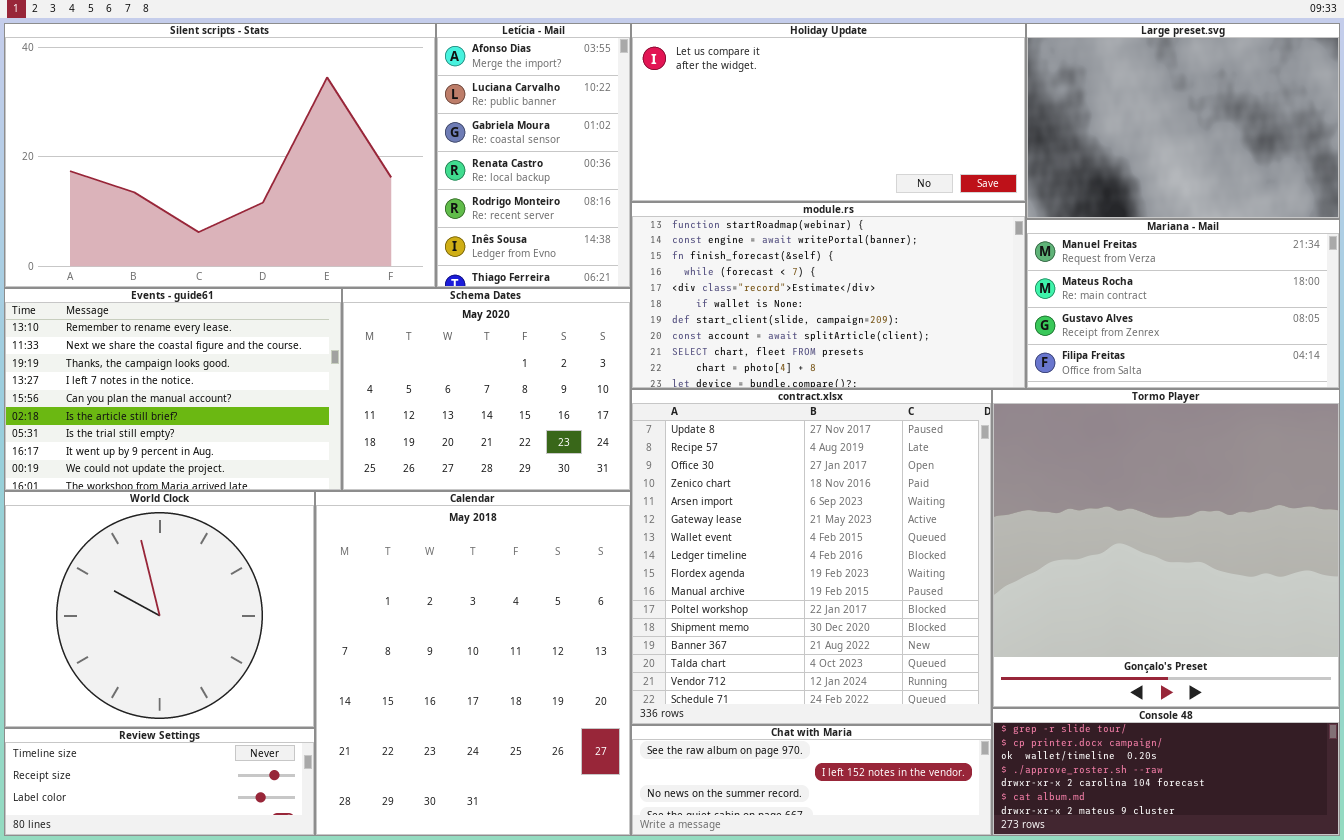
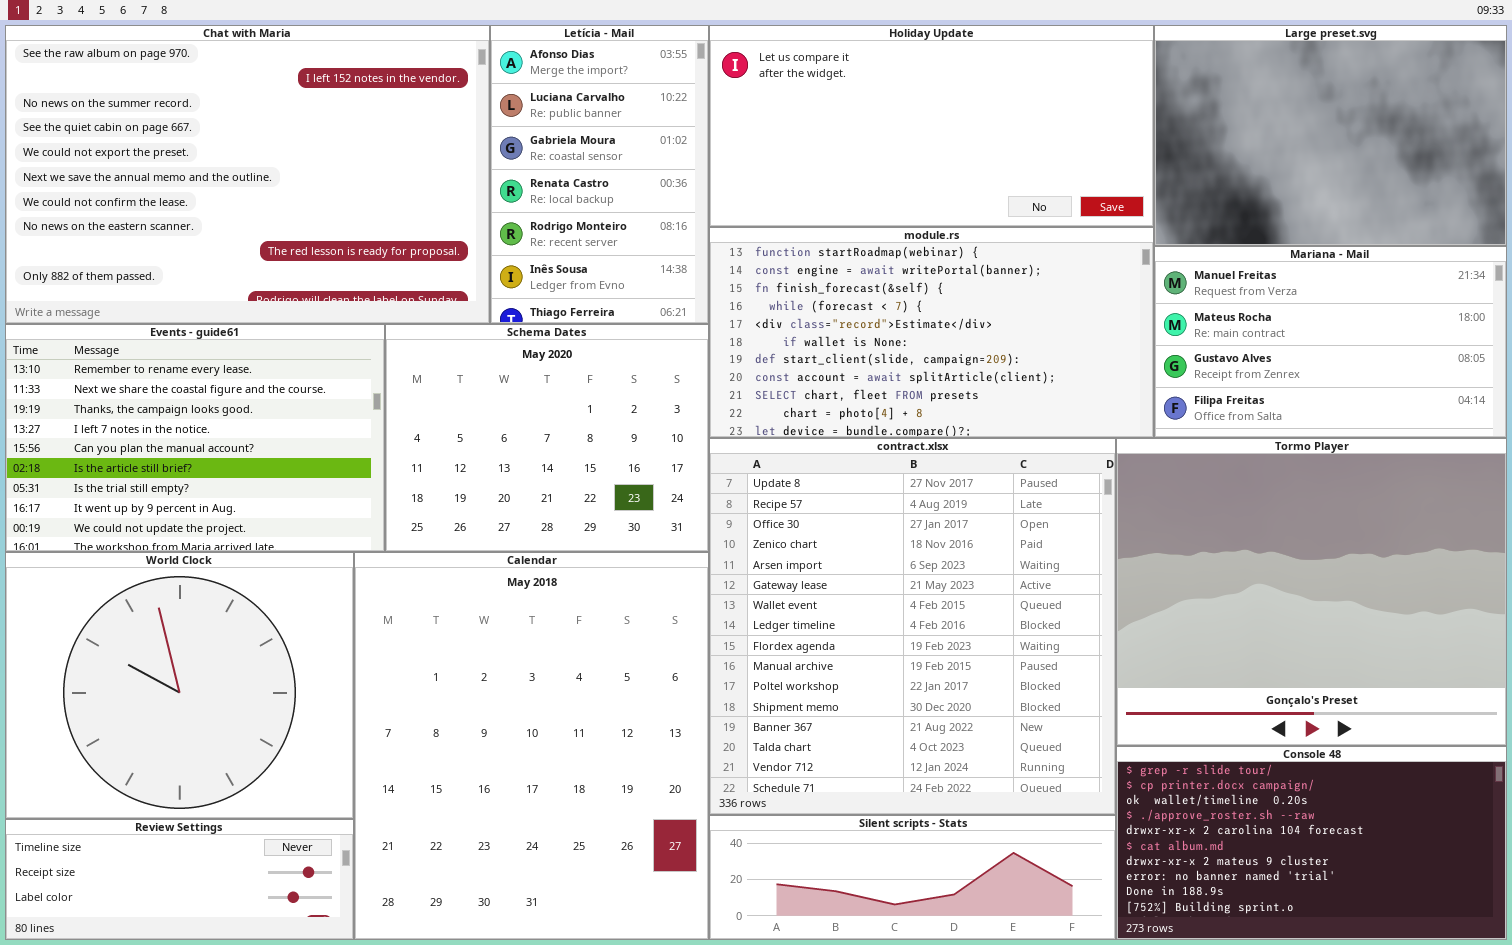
Silent scripts - Stats: [4,23,436,288] -> [709,815,1116,940], moved, resized
Tormo Player: [992,389,1340,708] -> [1116,438,1507,746], resized
Console 48: [992,708,1340,836] -> [1116,746,1507,940], resized
Chat with Maria: [631,725,992,836] -> [5,25,490,324], moved, resized

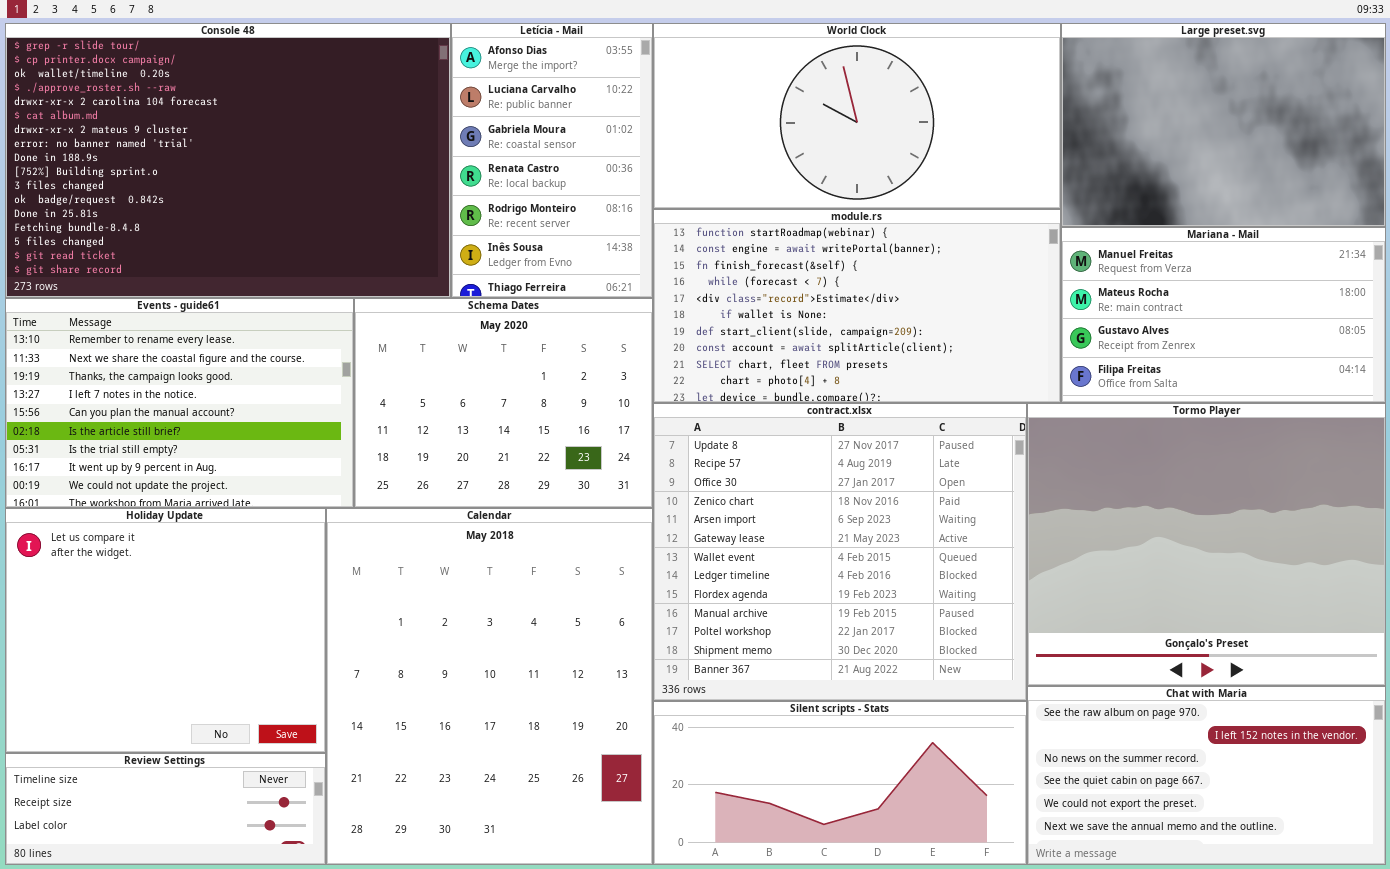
Chat with Maria: [5,25,490,324] -> [1027,686,1386,865], moved, resized
Holiday Update: [709,25,1154,227] -> [5,508,326,753], moved, resized
contract.xlsx: [709,438,1116,815] -> [653,403,1027,701], resized
World Clock: [5,552,354,819] -> [653,23,1061,209], moved, resized
Console 48: [1116,746,1507,940] -> [5,23,451,298], moved, resized
Silent scripts - Stats: [709,815,1116,940] -> [653,701,1027,865], resized

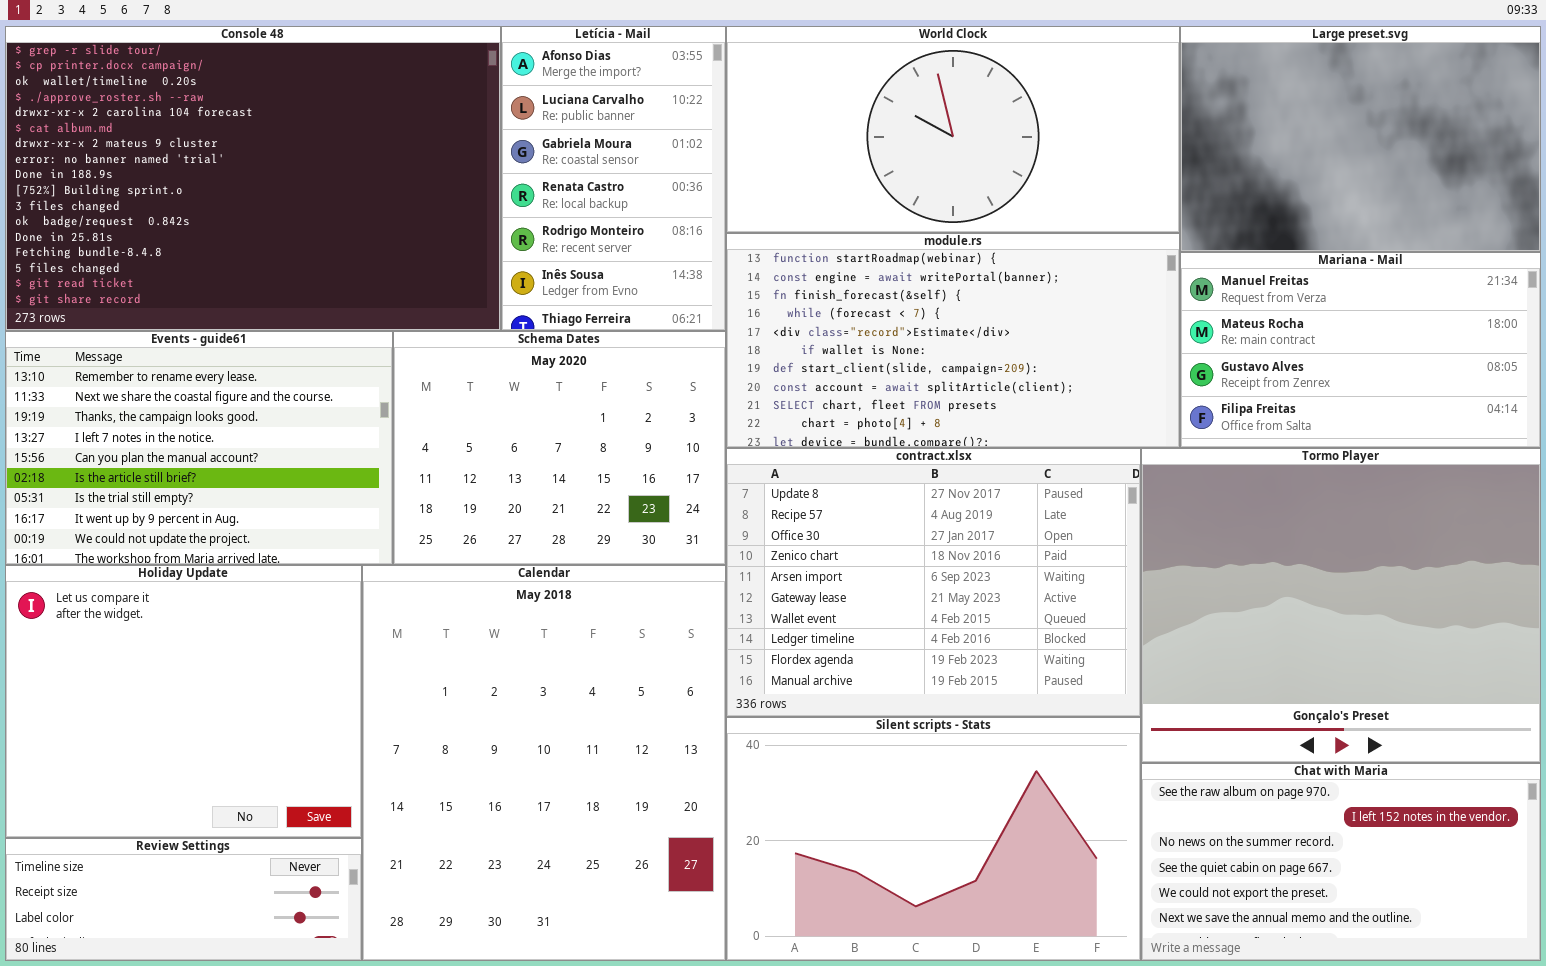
contract.xlsx: [653,403,1027,701] -> [726,448,1141,717], resized
Silent scripts - Stats: [653,701,1027,865] -> [726,717,1141,961], resized

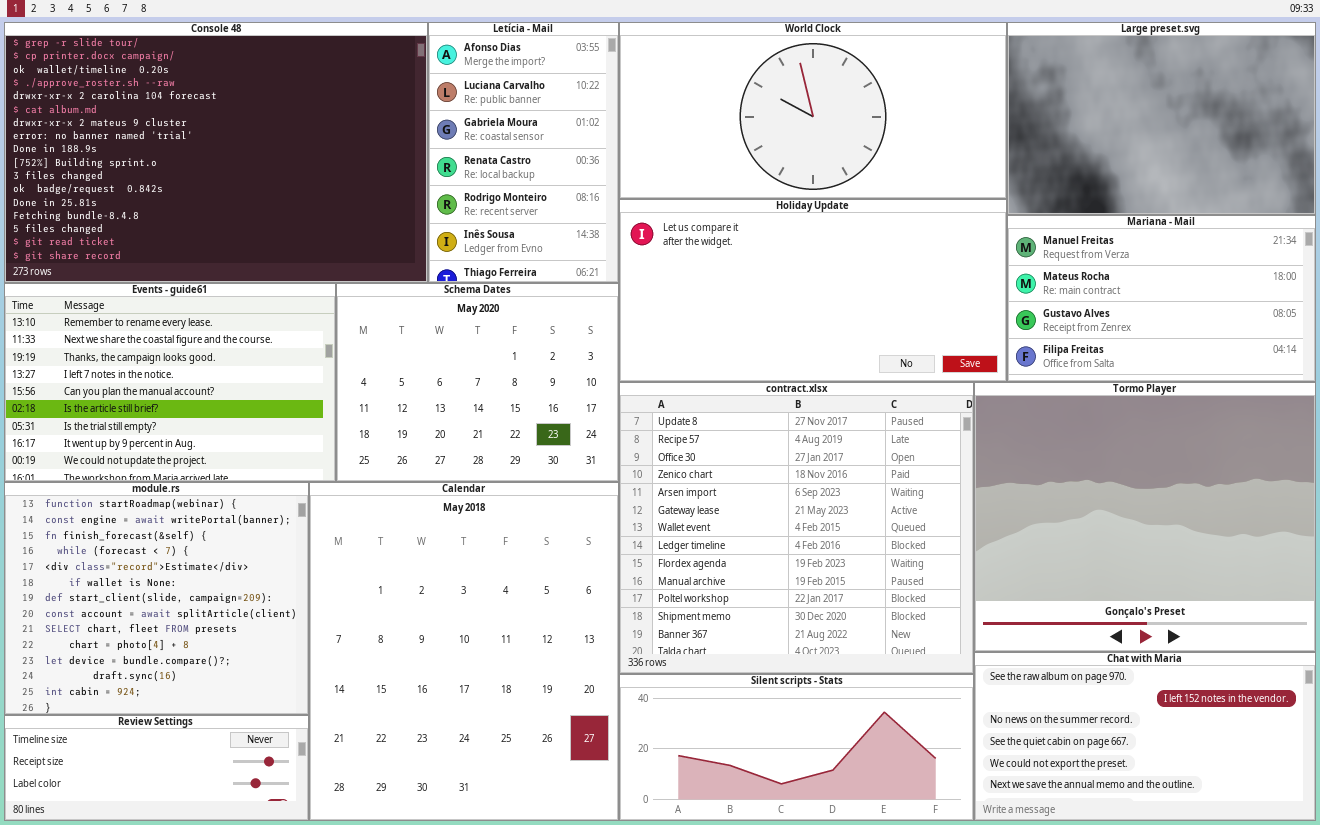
module.rs: [726,233,1180,448] -> [4,482,309,715], moved, resized
contract.xlsx: [726,448,1141,717] -> [619,382,974,674], resized
Holiday Update: [5,565,362,838] -> [619,199,1007,382], moved, resized
Silent scripts - Stats: [726,717,1141,961] -> [619,674,974,821], resized

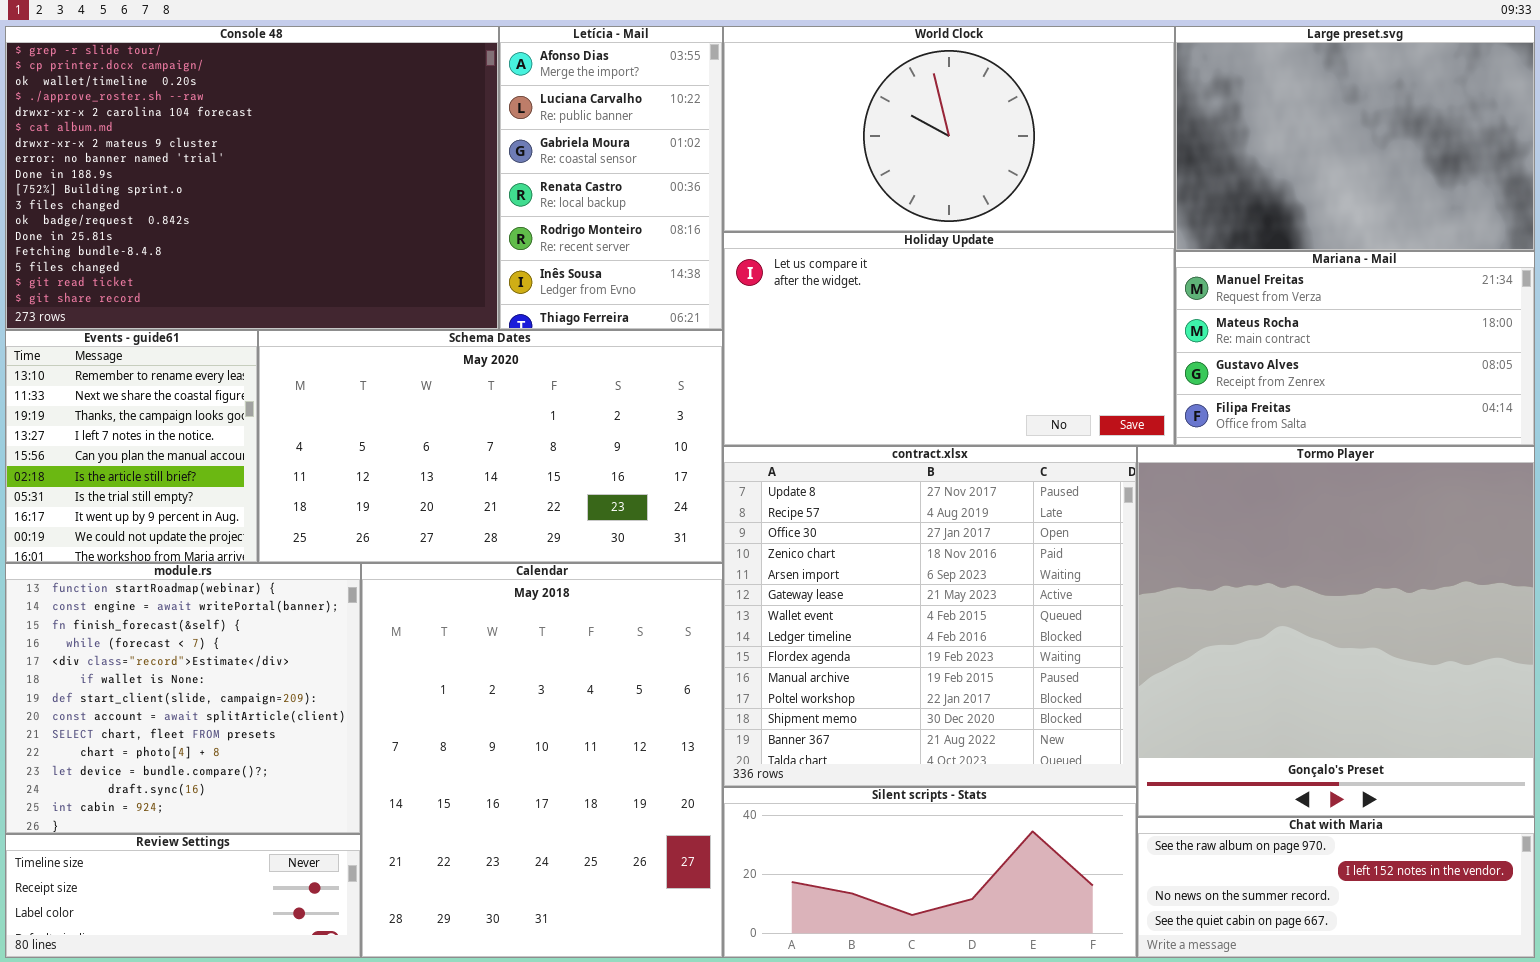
Events - guide61: [4,283,336,482] -> [5,330,258,563], resized
Schema Dates: [336,283,619,482] -> [258,330,723,563], resized
Tormo Player: [974,382,1316,652] -> [1137,446,1535,817], resized
Chat with Maria: [974,652,1316,821] -> [1137,817,1535,958], resized

